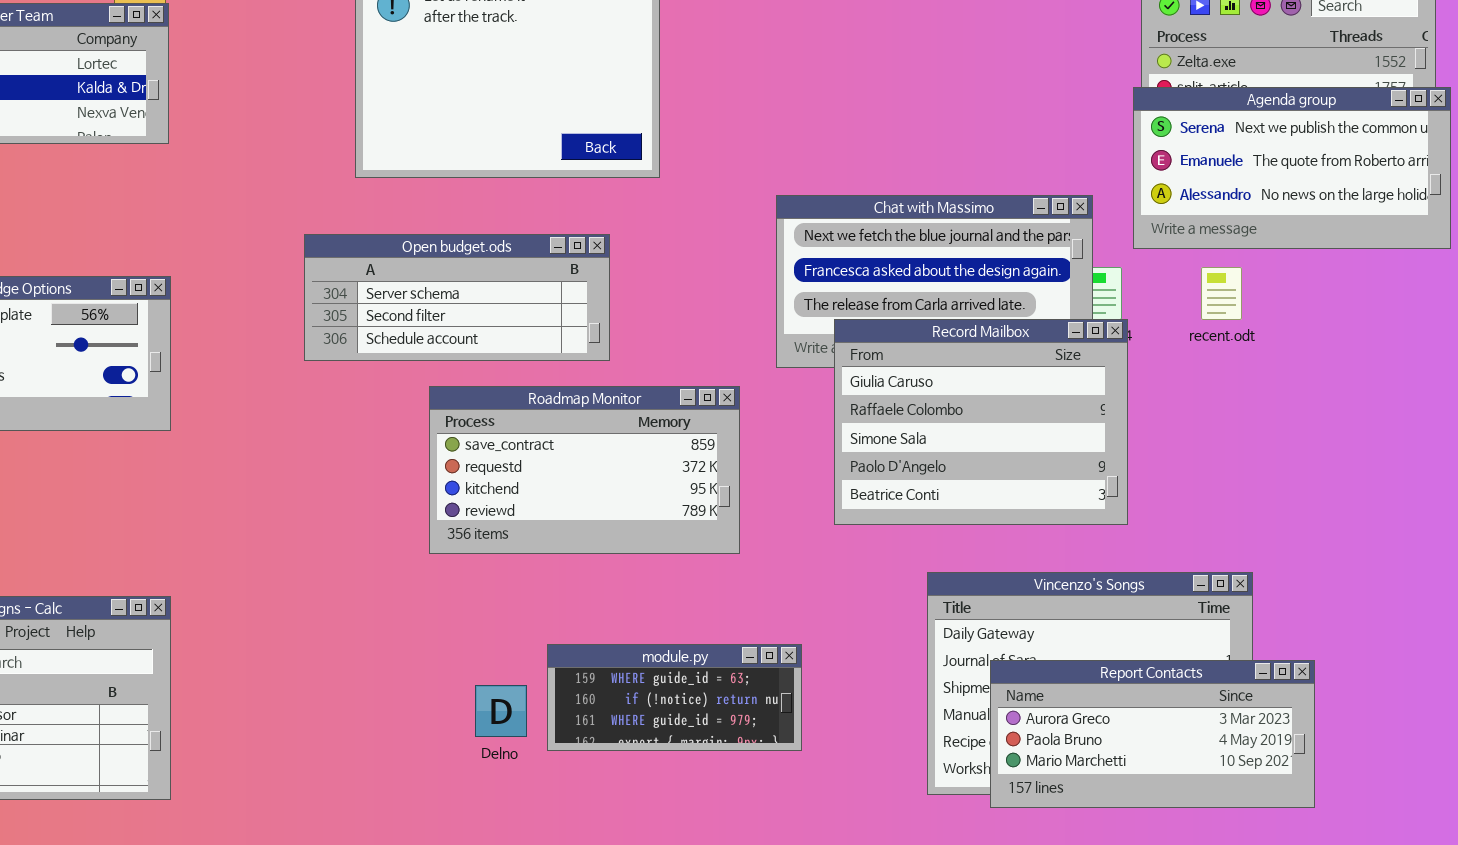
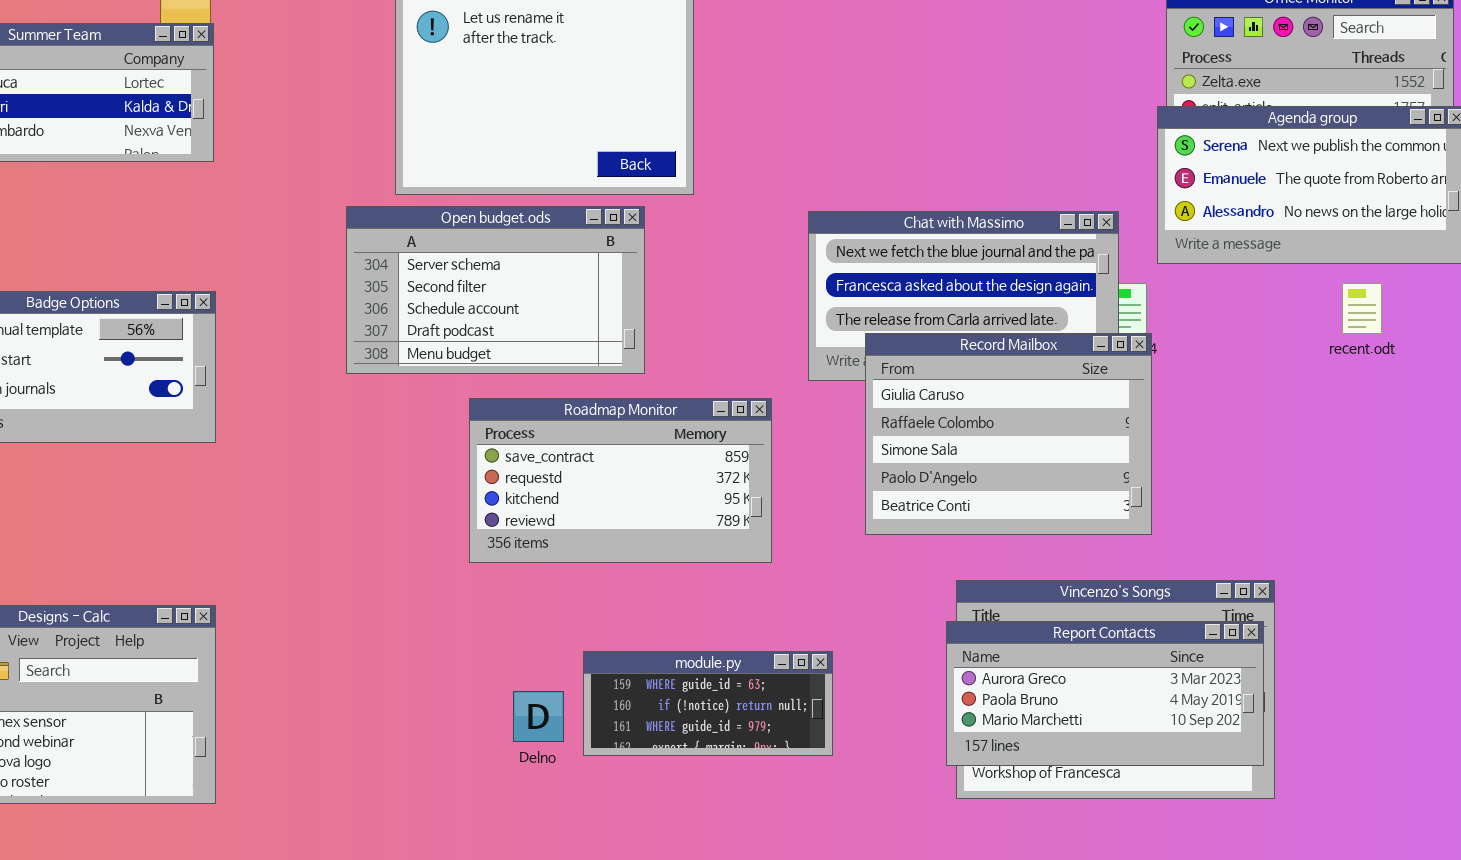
Open budget.ods: [304,234,610,361] -> [346,206,645,374], resized
recent.odt: [1201,267,1242,320] -> [1342,283,1382,334], moved
Report Contacts: [990,660,1315,808] -> [946,621,1264,766], moved

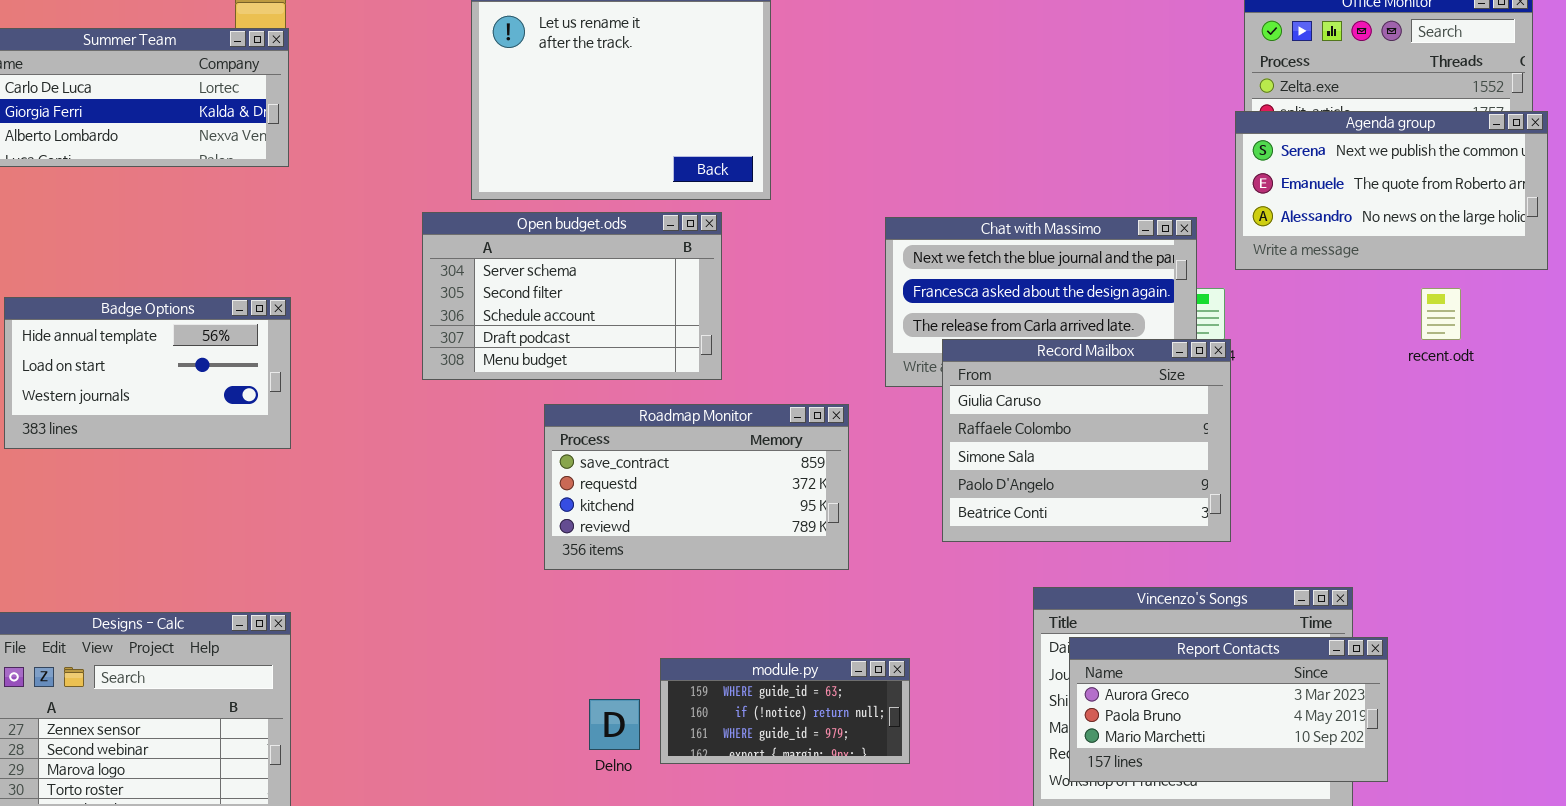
Report Contacts: [946,621,1264,766] -> [1069,637,1388,782], moved

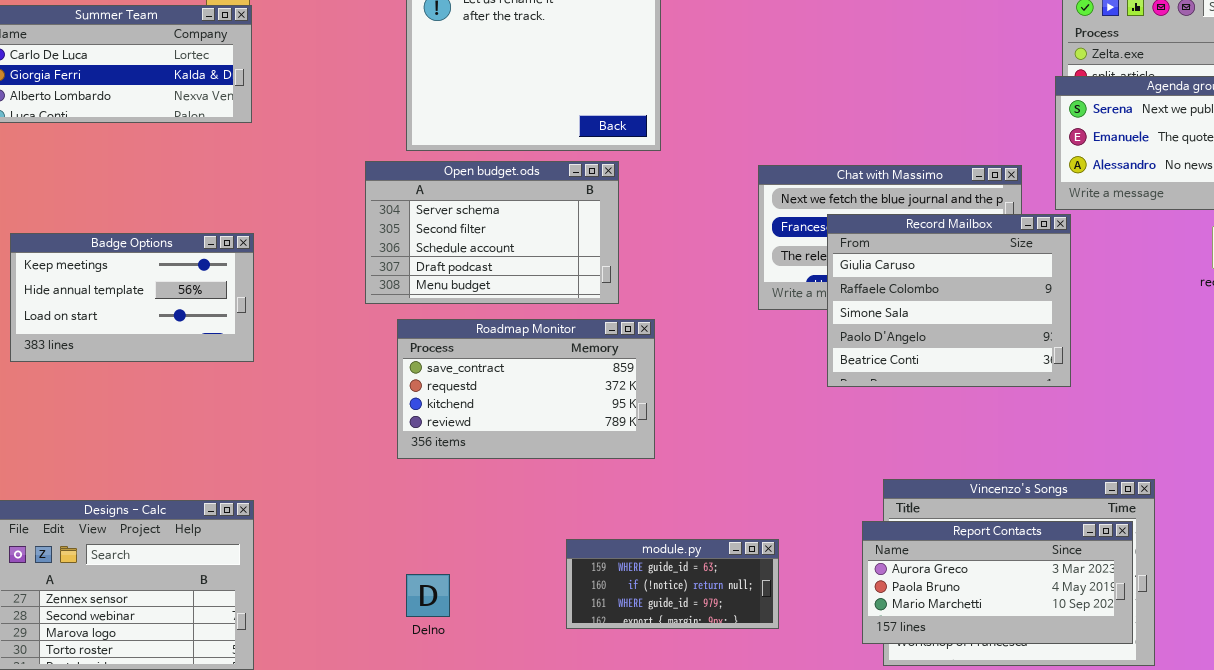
Badge Options: [4,297,291,449] -> [10,233,254,362], scrolled up 1 row
Record Mailbox: [942,339,1231,542] -> [827,214,1071,387], moved
Roadmap Monitor: [544,404,849,570] -> [397,319,655,459], moved
Report Contacts: [1069,637,1388,782] -> [862,521,1133,644], moved
Delno: [589,699,640,750] -> [406,574,450,617], moved

